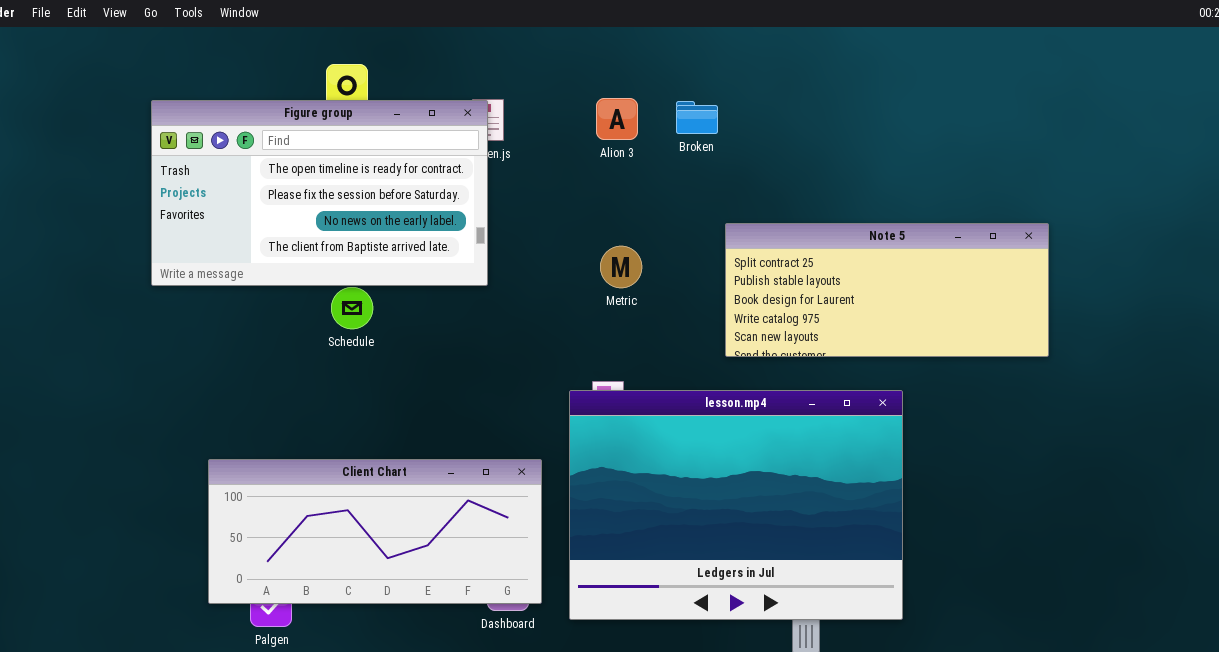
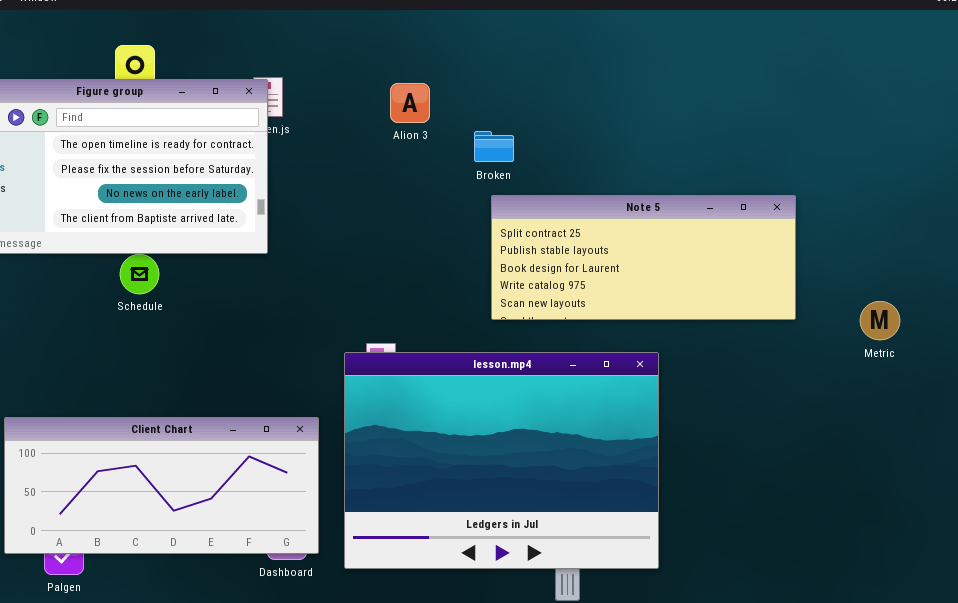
Alion 3: [596,98,638,140] -> [390,83,430,123], moved
Broken: [676,101,718,134] -> [474,131,514,162], moved
Metric: [600,246,642,288] -> [860,301,900,340], moved

